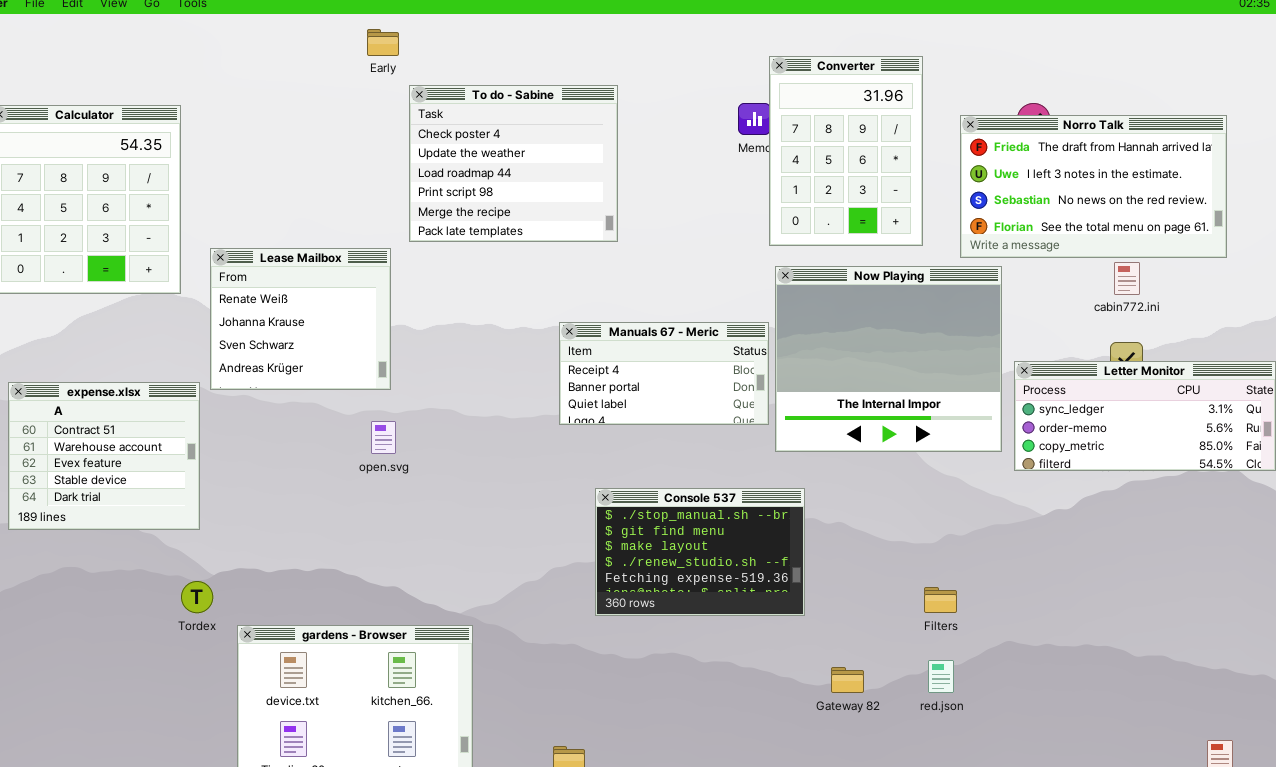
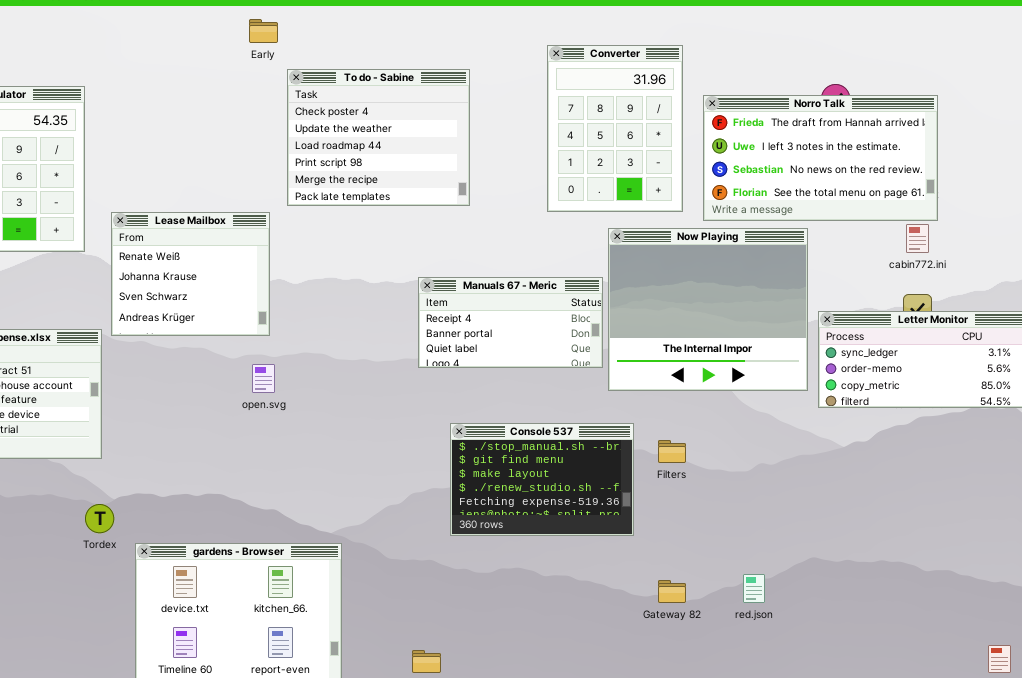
Converter: [769,56,923,246] -> [547,45,683,212], moved
Norro Talk: [960,115,1227,258] -> [703,95,938,221], moved
Filters: [924,587,957,613] -> [658,440,686,463], moved

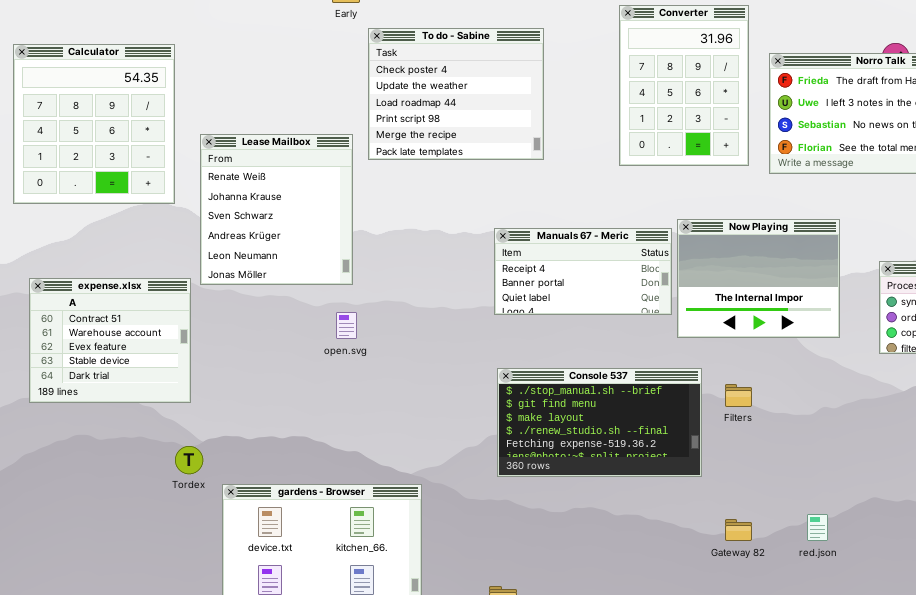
Lease Mailbox: [111,212,270,336] -> [200,134,353,285], resized
Now Playing: [608,228,808,391] -> [677,219,840,338], resized
Console 537: [450,423,634,536] -> [497,368,702,477], resized

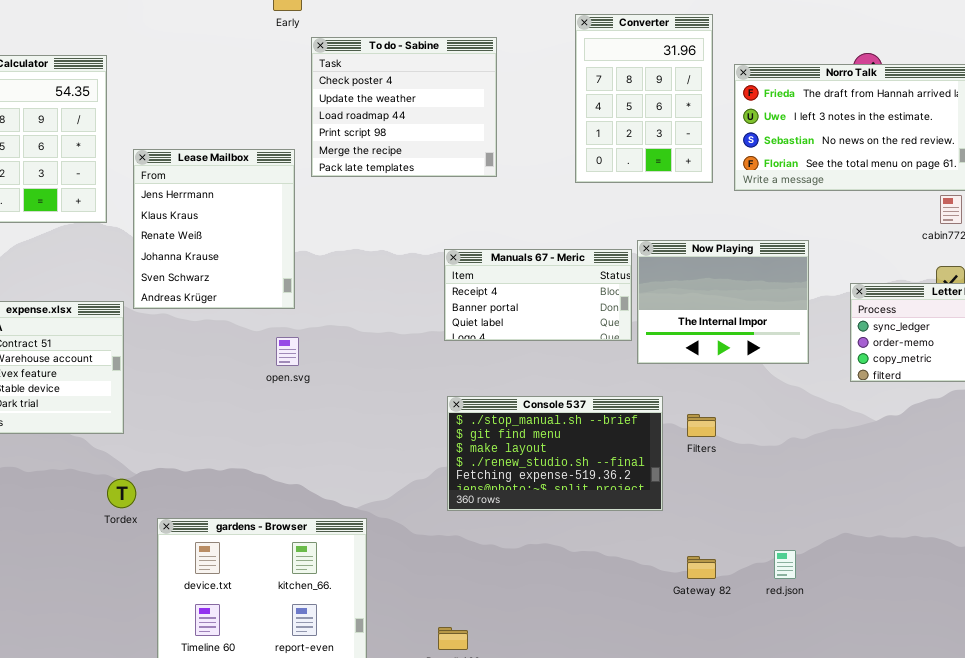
Lease Mailbox: [200,134,353,285] -> [133,149,295,309], scrolled up 2 rows

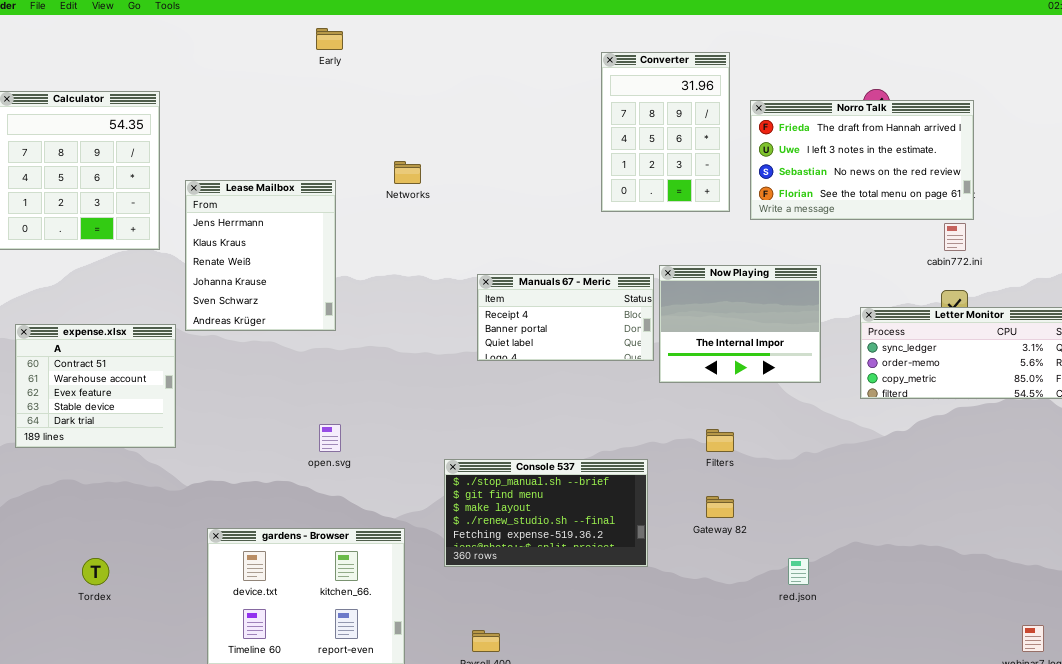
To do - Sabine: [311,37,497,177] -> none, closed
open.svg: [276,337,299,366] -> [319,424,341,452], moved
Console 537: [447,396,663,511] -> [444,459,648,567], moved
Tordex: [107,479,136,508] -> [82,558,109,585], moved
Gateway 82: [687,556,716,579] -> [706,496,734,518], moved

